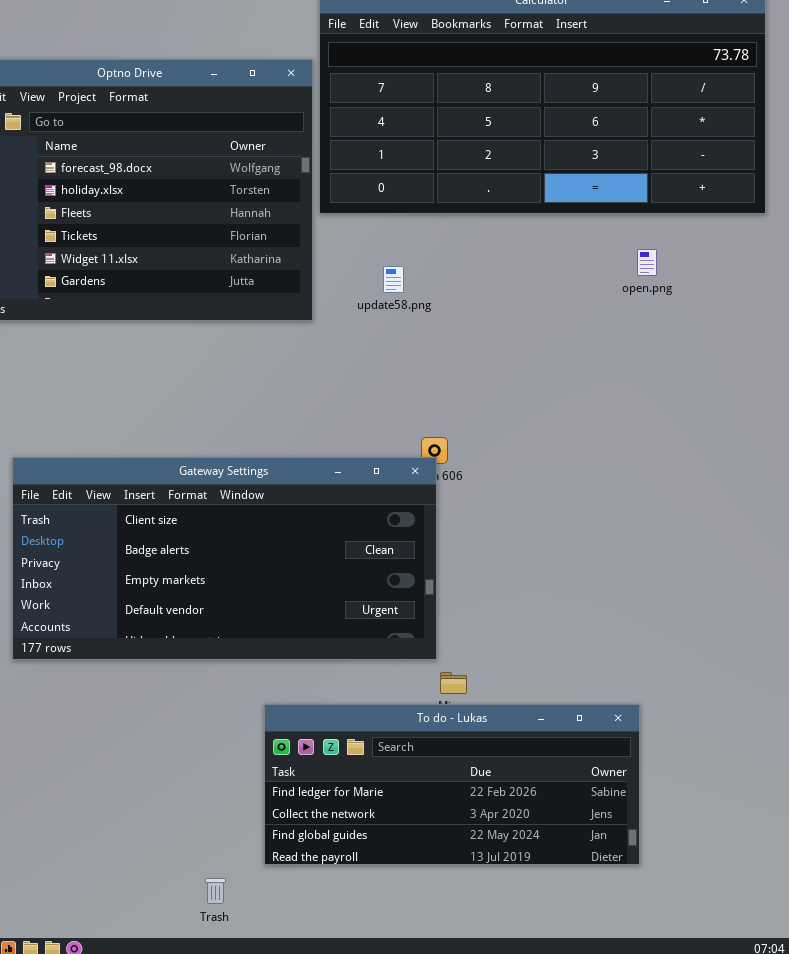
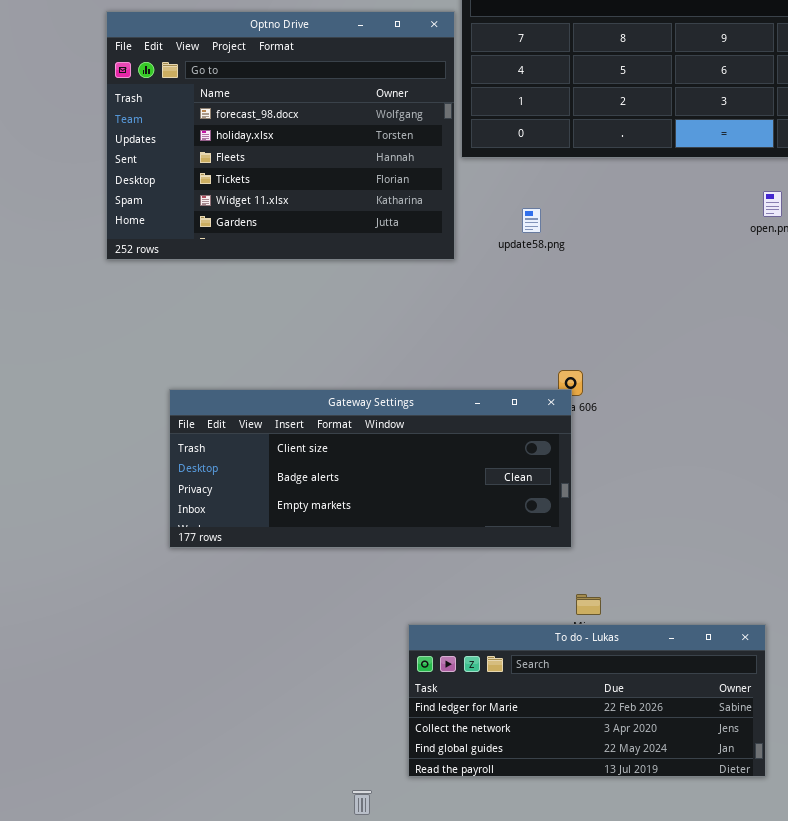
Gateway Settings: [12,457,437,660] -> [169,389,572,548], resized

